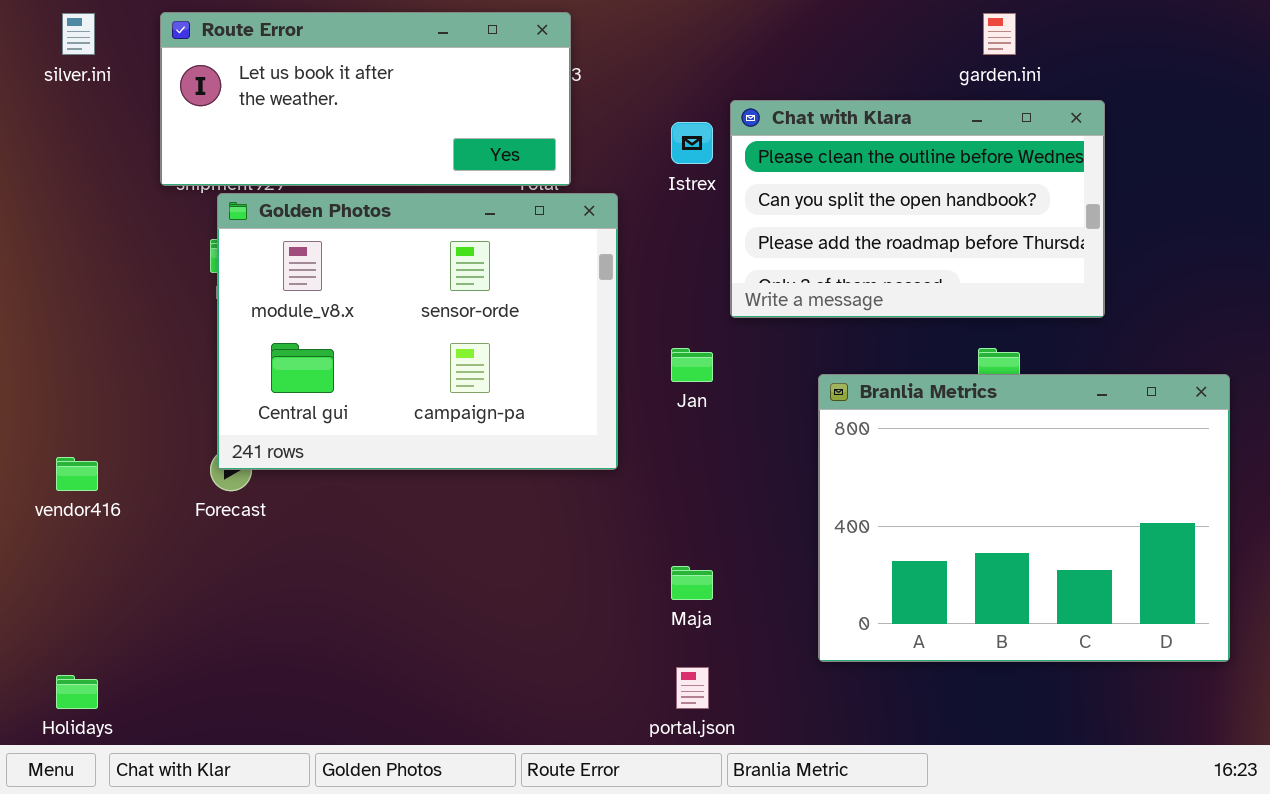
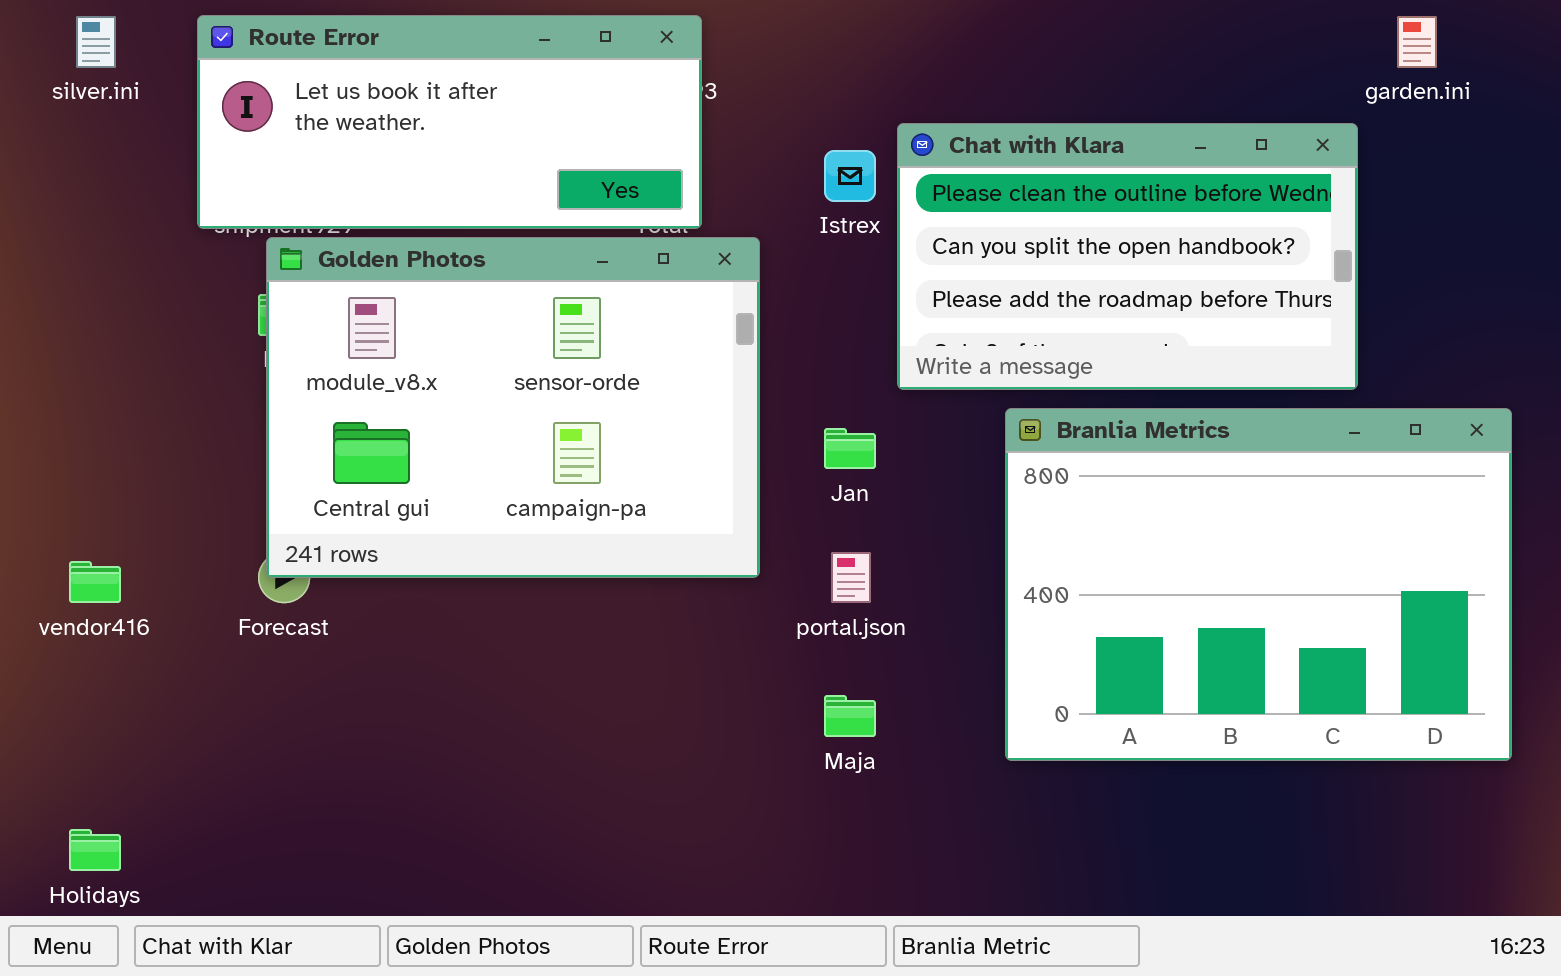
garden.ini: [983,13,1016,55] -> [1397,16,1437,68], moved
Branlia Metrics: [818,374,1230,662] -> [1005,408,1512,761], moved
portal.json: [676,667,709,709] -> [831,552,871,603], moved

